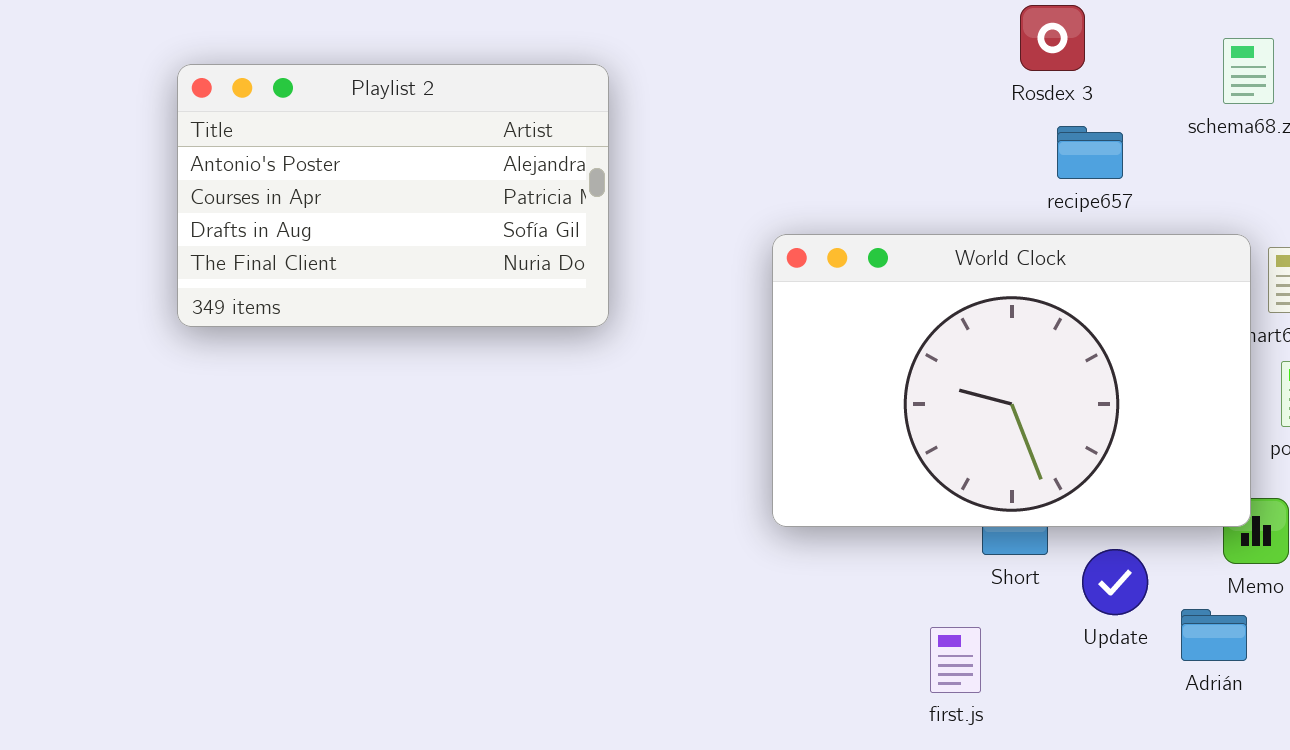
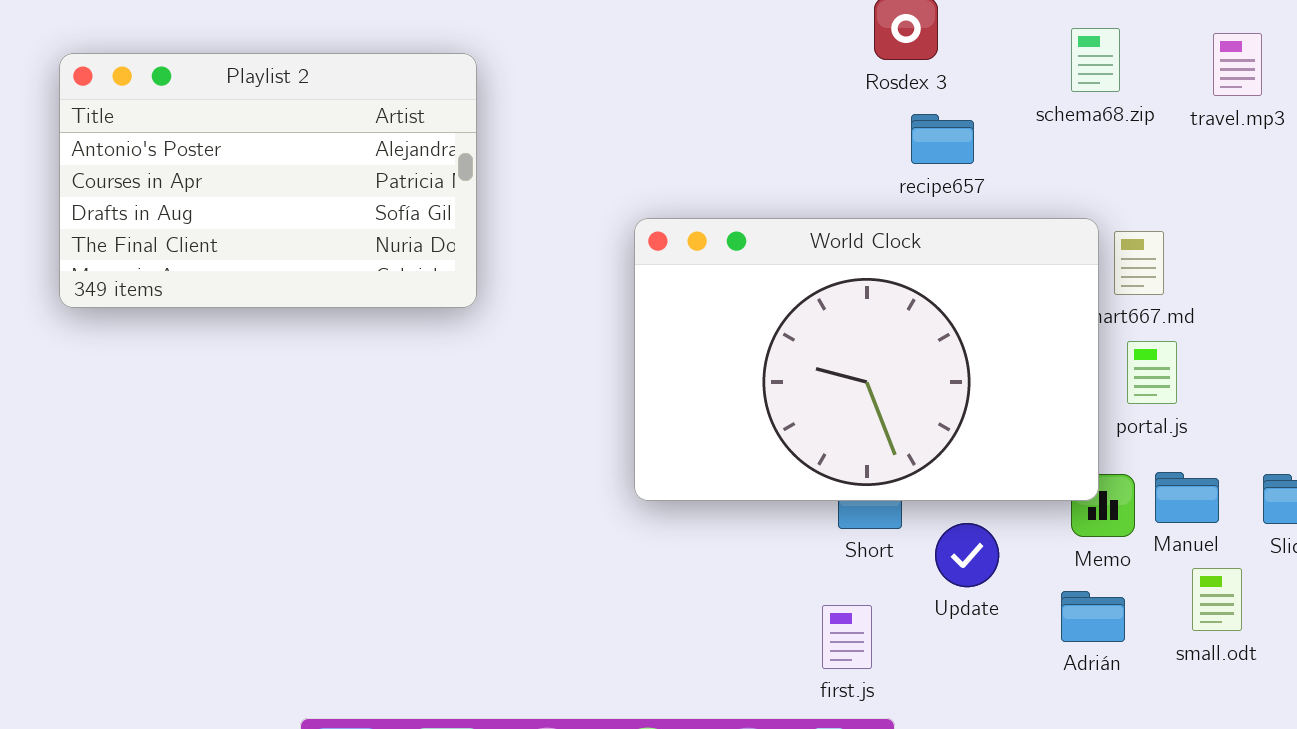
Adrián: [1181,609,1247,661] -> [1061,591,1125,642], moved
first.js: [930,627,981,693] -> [822,605,872,669], moved

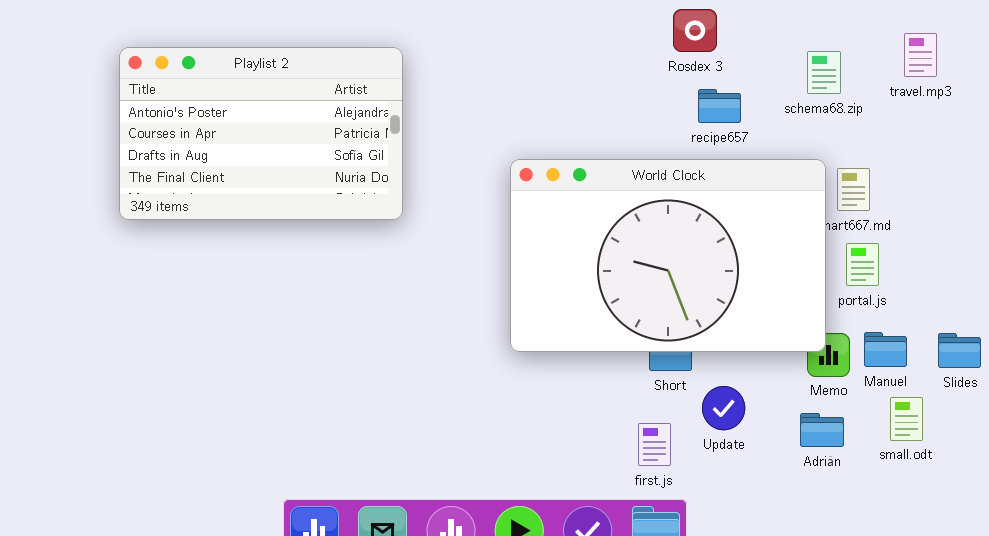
schema68.zip: [1071,28,1120,92] -> [807,51,841,94], moved
Update: [935,523,999,587] -> [702,386,745,430], moved

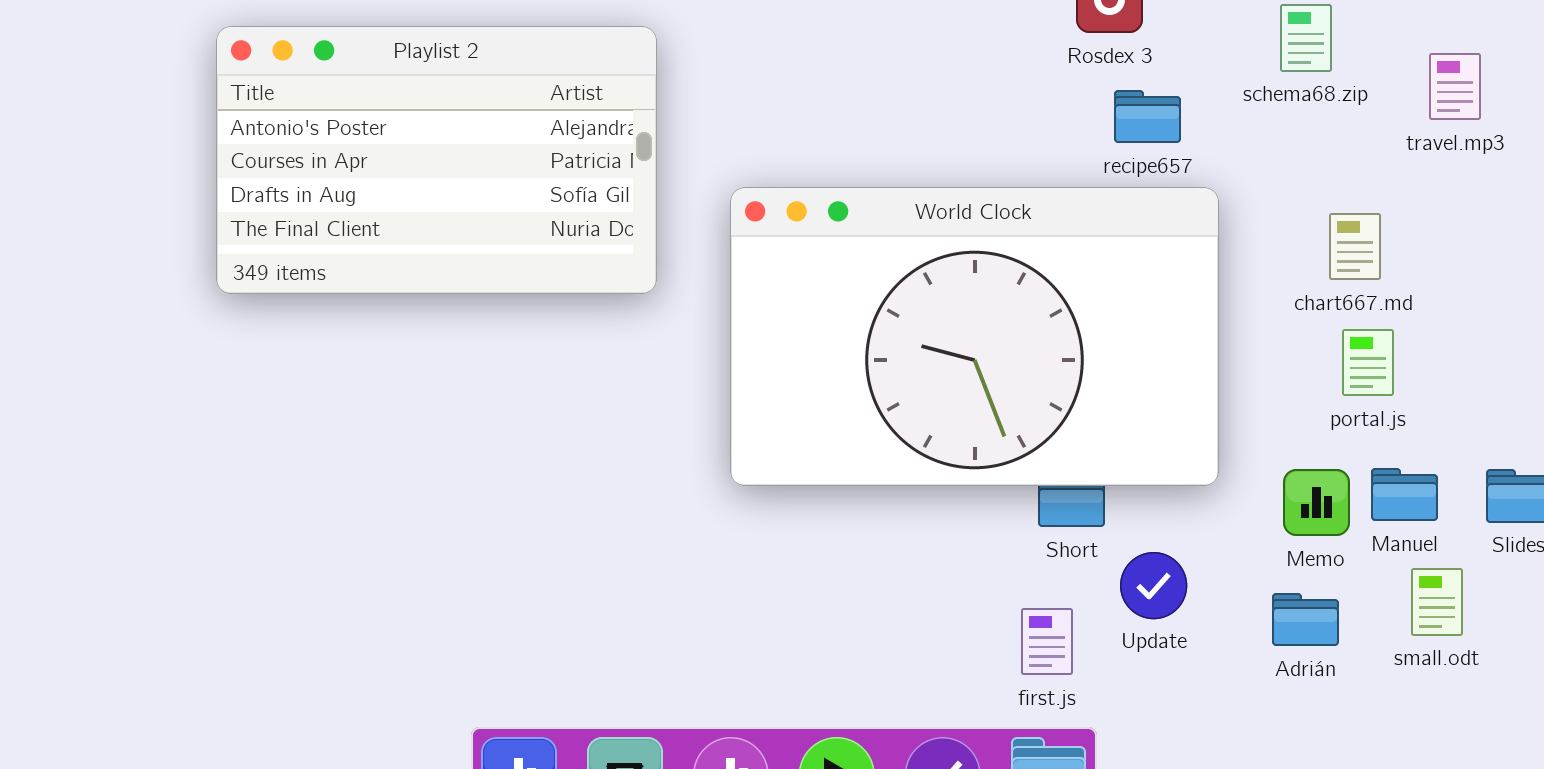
travel.mp3: [904,33,937,77] -> [1429,53,1481,120], moved
schema68.zip: [807,51,841,94] -> [1280,4,1332,72], moved
World Clock: [510,159,826,352] -> [730,187,1219,486], moved

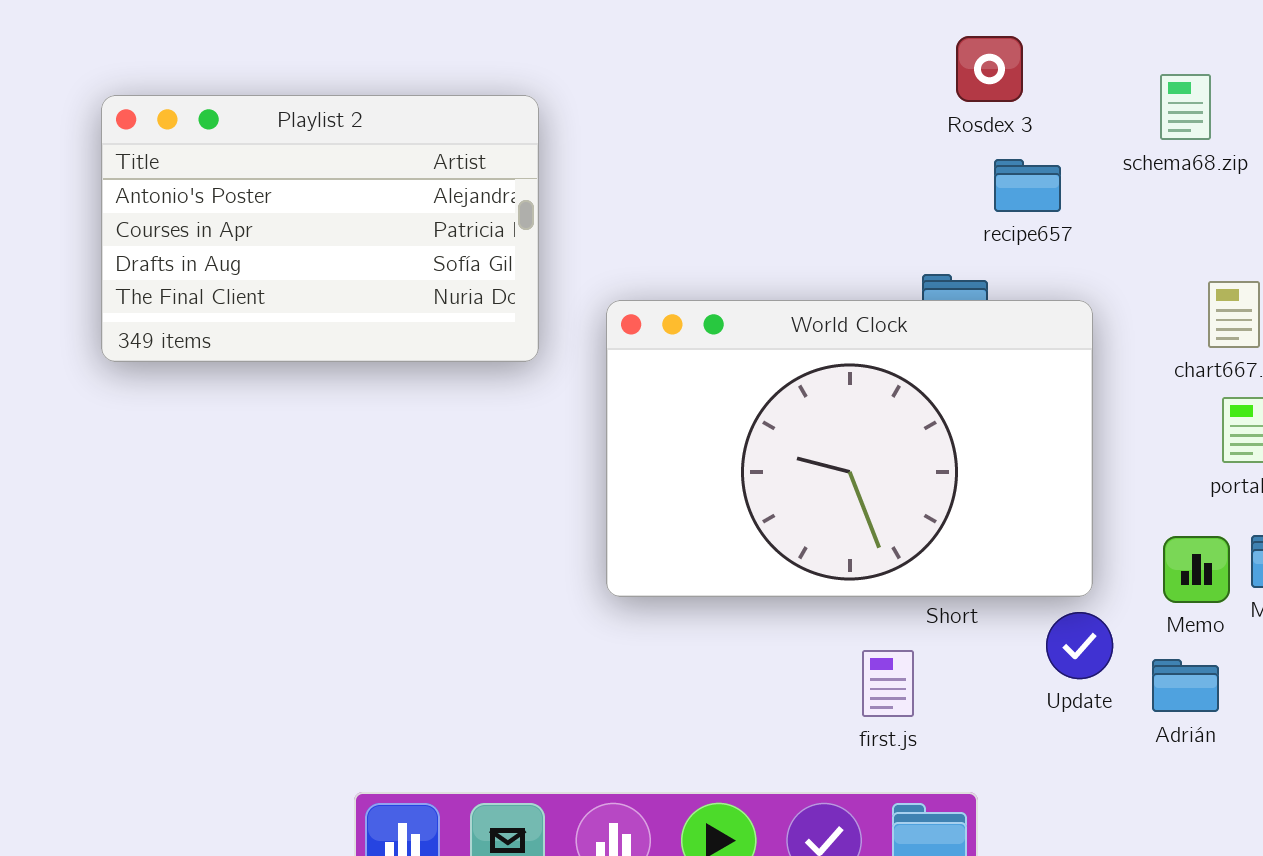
World Clock: [730,187,1219,486] -> [606,300,1093,597], moved
Update: [1120,552,1187,619] -> [1046,612,1113,679], moved
first.js: [1021,608,1073,675] -> [862,650,914,717], moved

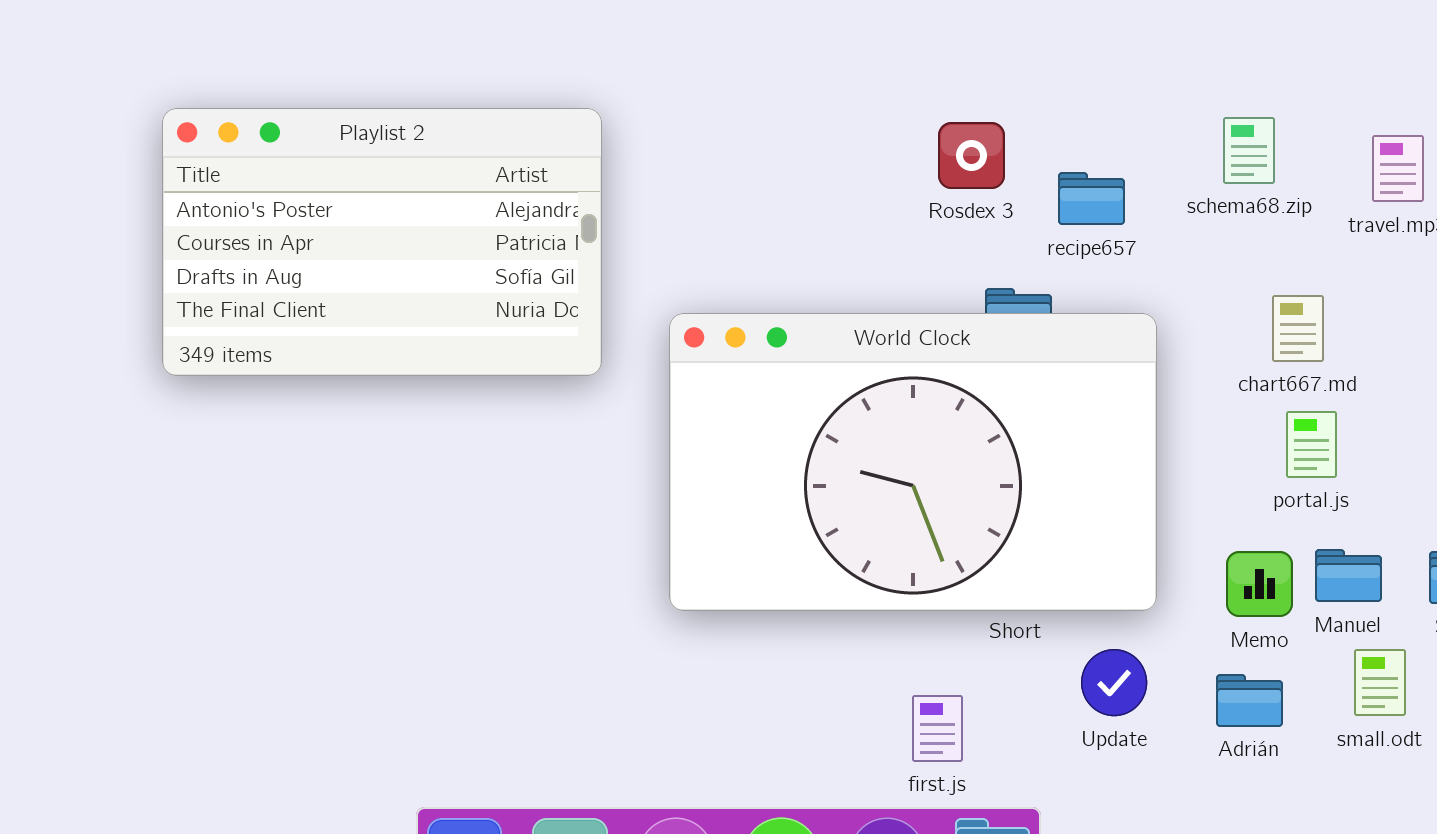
Rosdex 3: [956,36,1023,102] -> [938,122,1005,189], moved
schema68.zip: [1160,74,1211,140] -> [1223,117,1275,184], moved
Update: [1046,612,1113,679] -> [1081,649,1147,716], moved
first.js: [862,650,914,717] -> [912,695,963,762], moved

